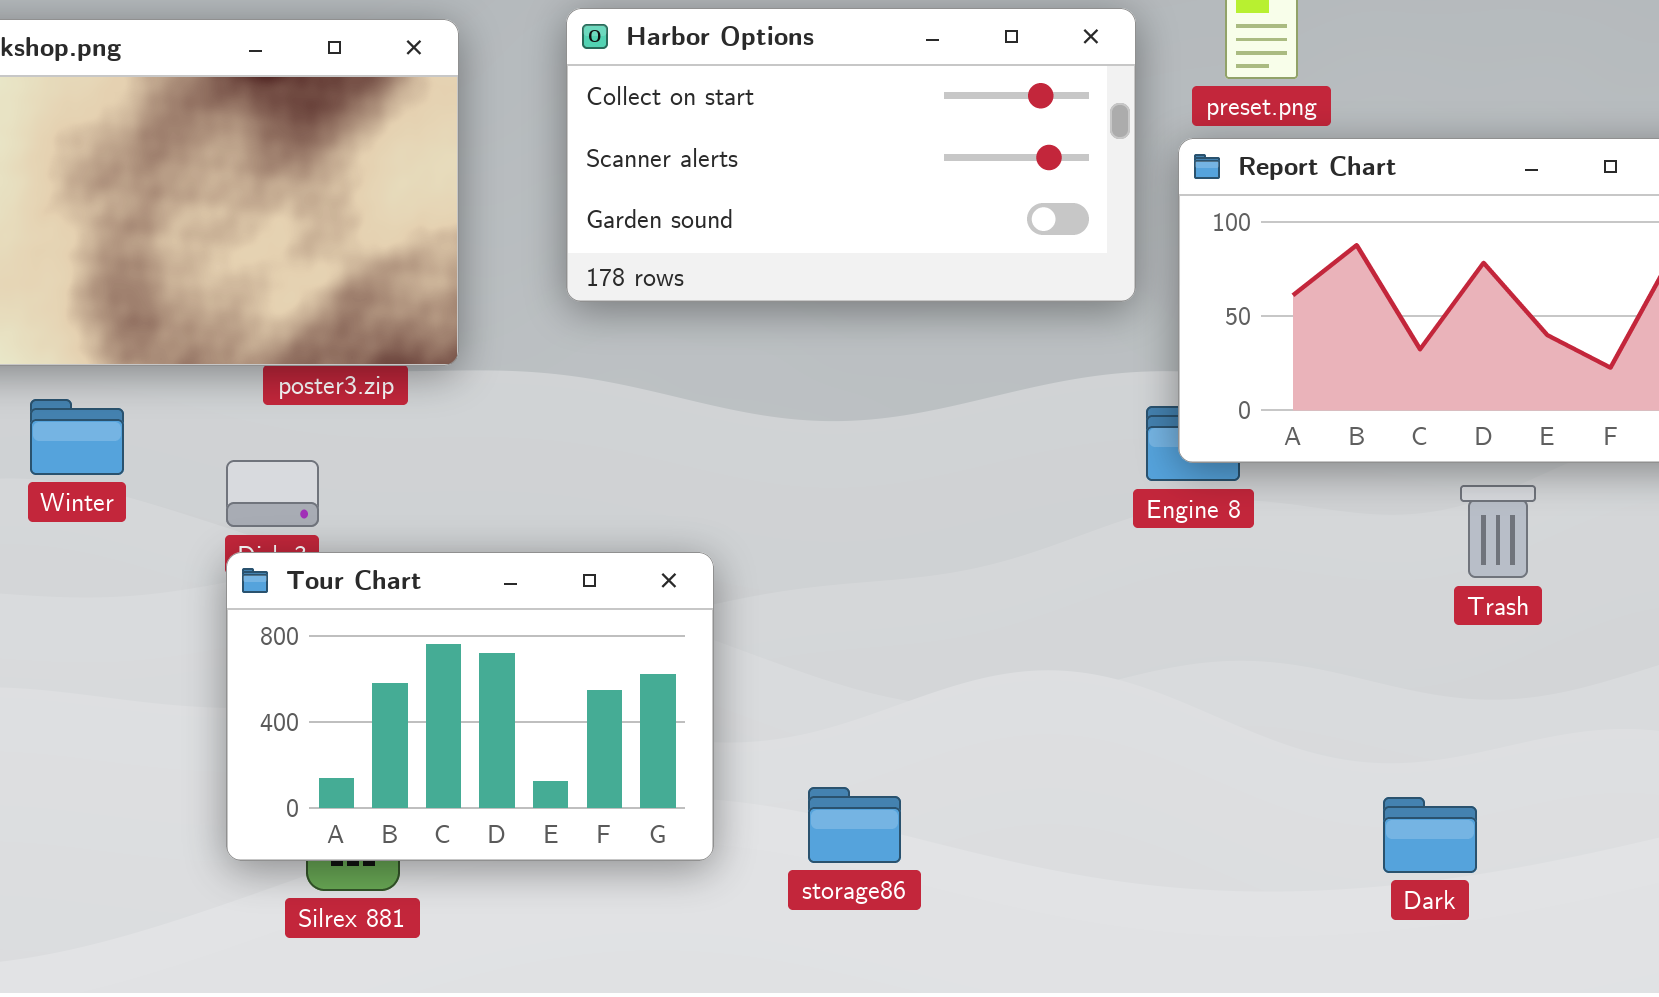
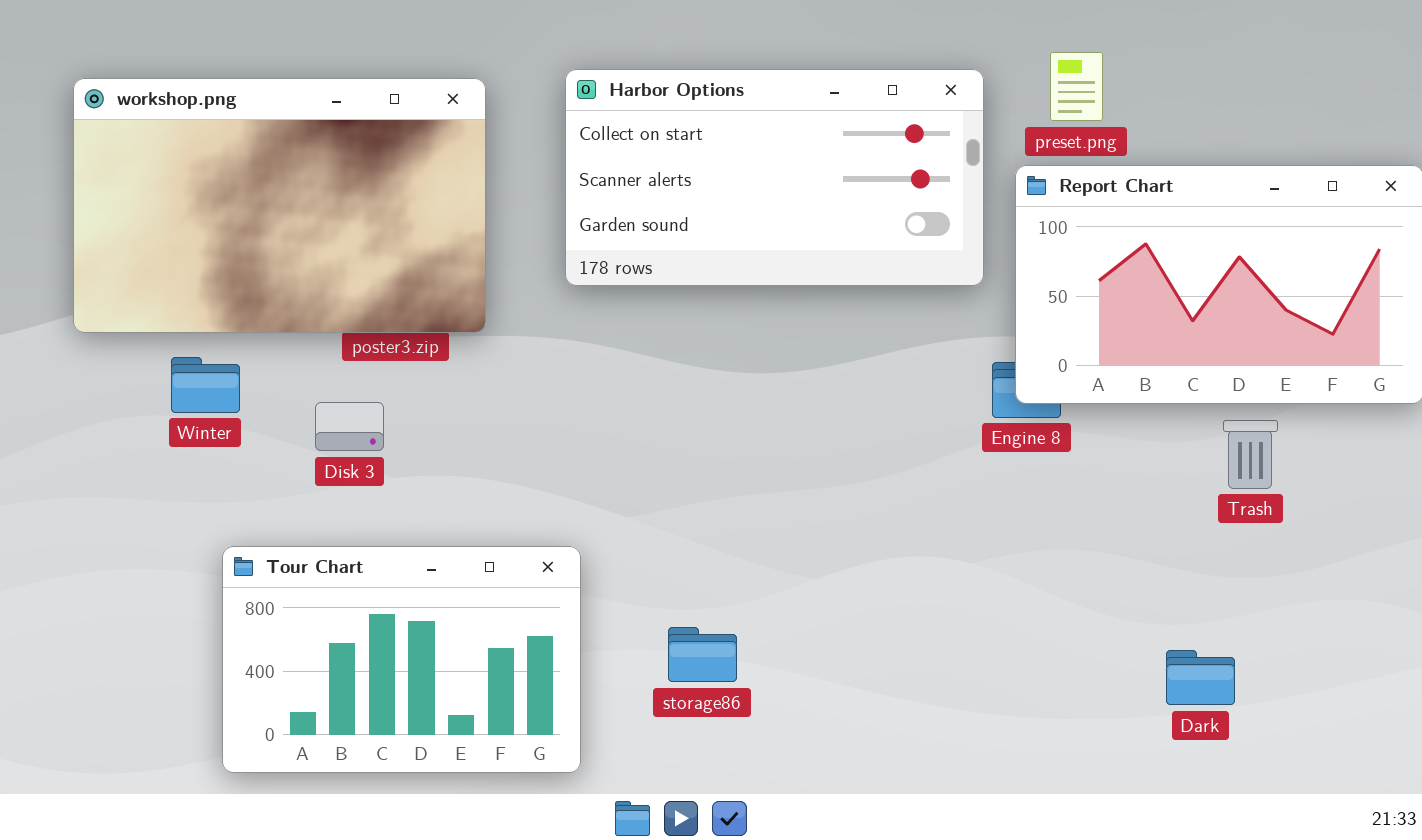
Tour Chart: [226,552,714,861] -> [222,546,581,773], moved
storage86: [808,787,901,863] -> [668,627,737,682], moved

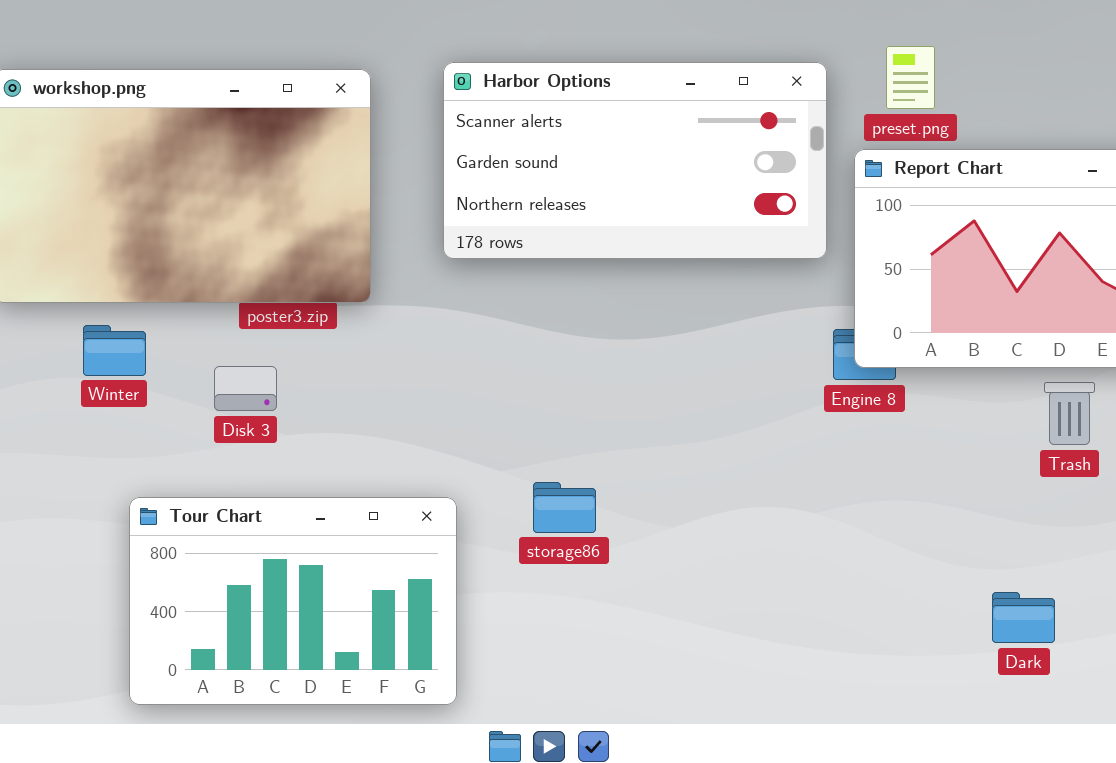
Harbor Options: [565,69,984,286] -> [443,62,827,259], scrolled down 1 row
storage86: [668,627,737,682] -> [533,482,596,533], moved

